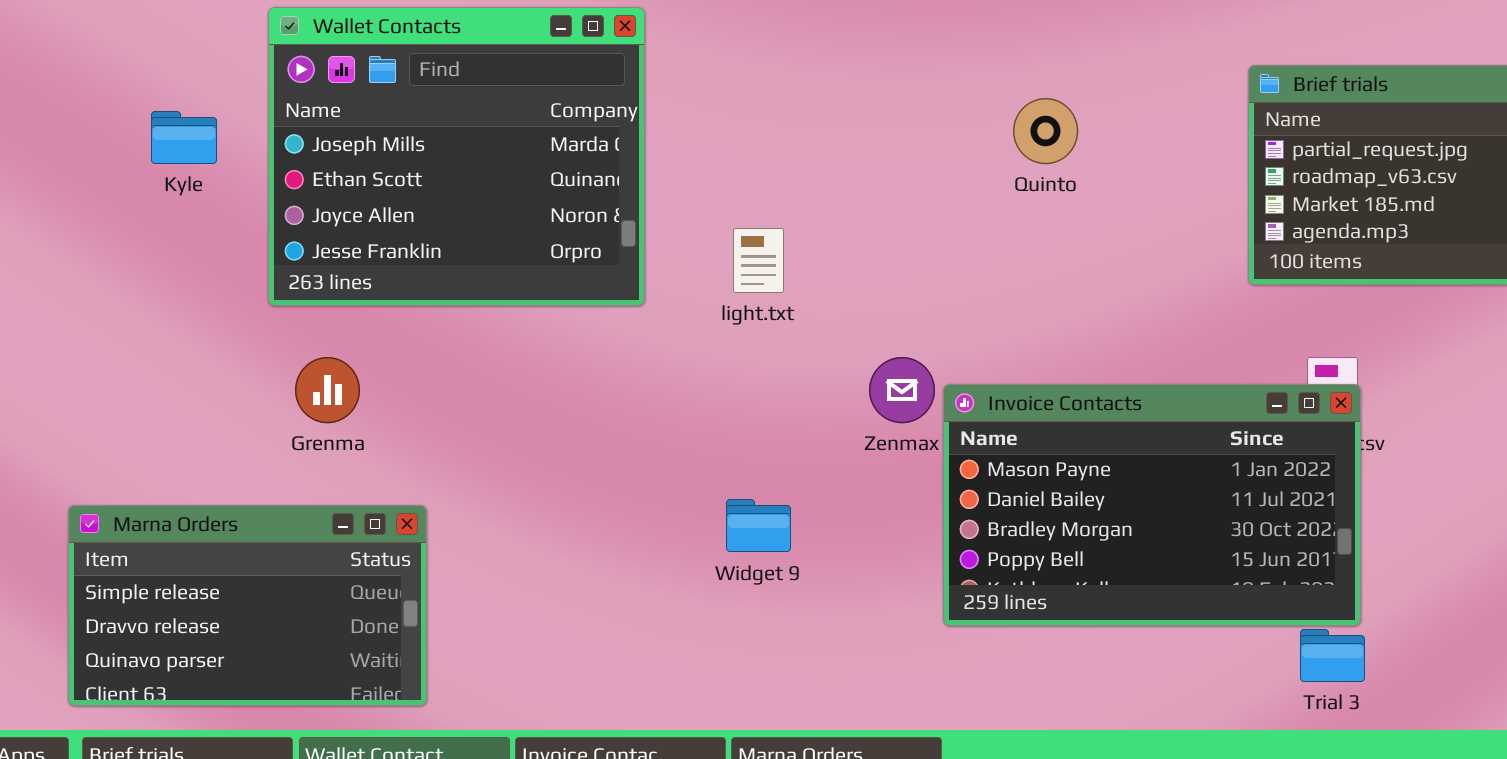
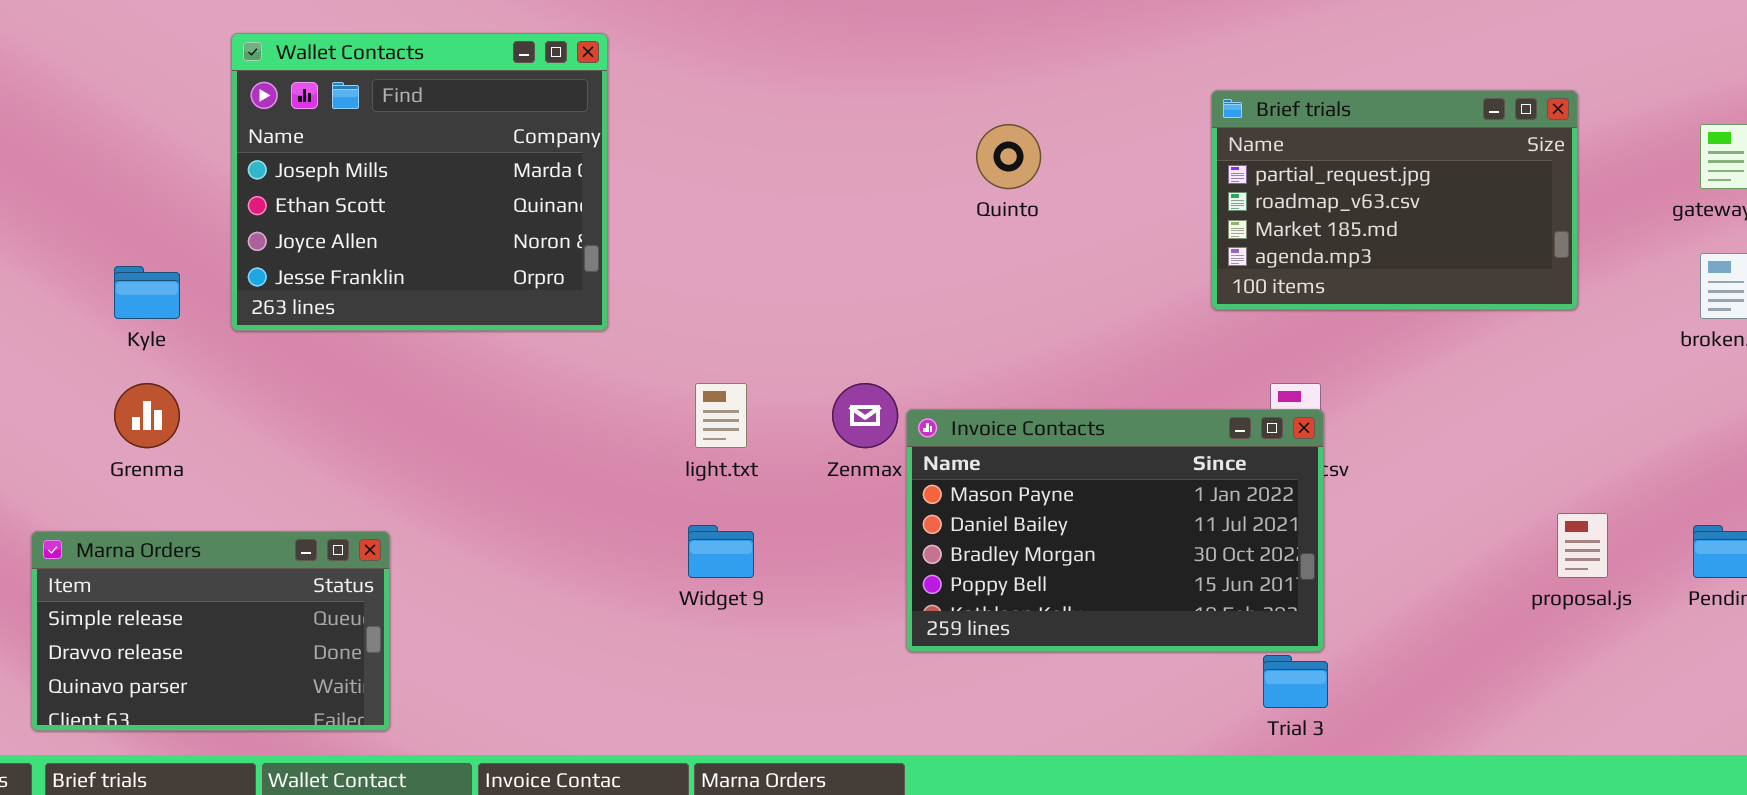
Kyle: [151,111,217,164] -> [114,266,180,319], moved
light.txt: [733,228,784,293] -> [695,383,747,448], moved
Grenma: [295,357,360,423] -> [114,383,180,448], moved

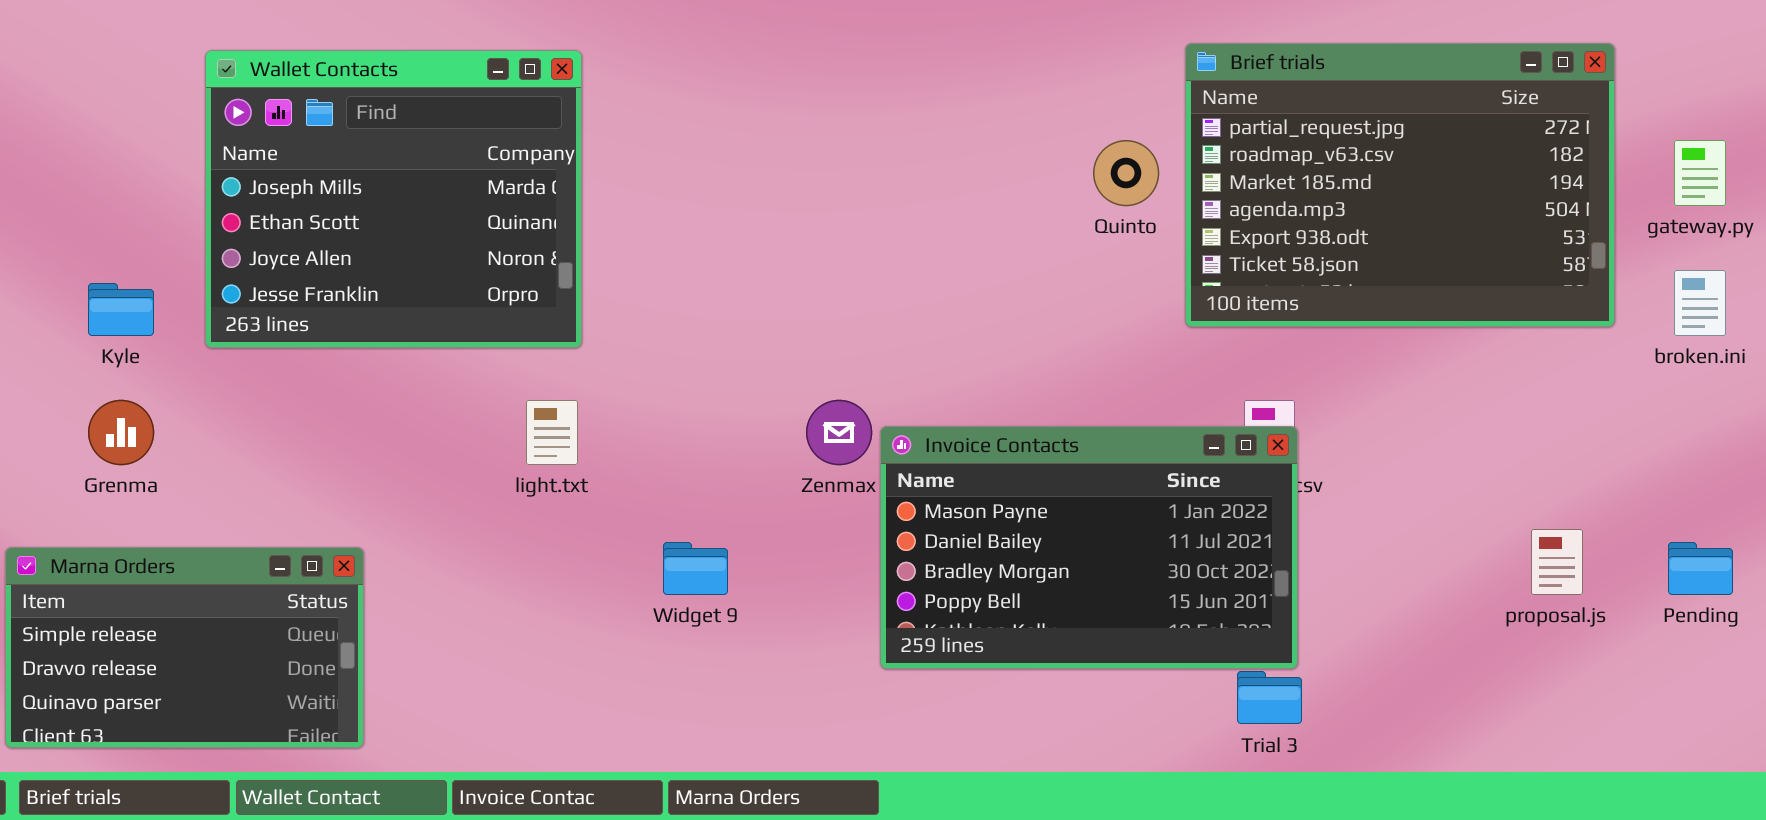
Brief trials: [1211,90,1578,310] -> [1185,43,1615,327], resized
Quinto: [976,124,1041,189] -> [1093,140,1159,206], moved
light.txt: [695,383,747,448] -> [526,400,578,465], moved

